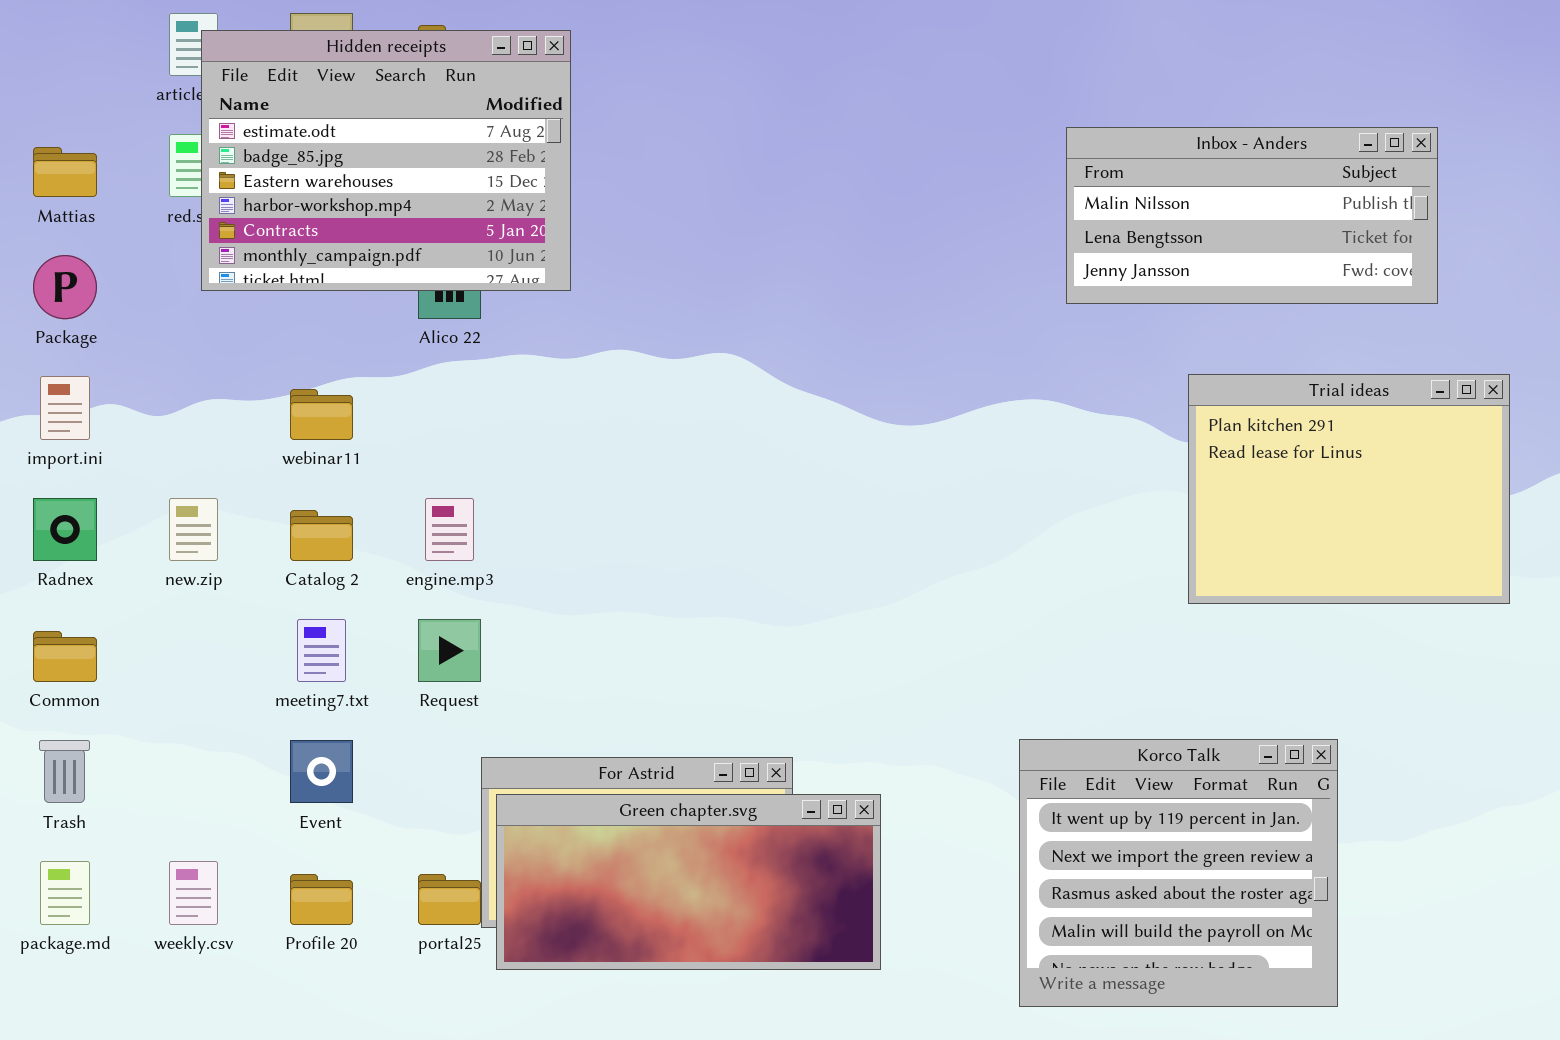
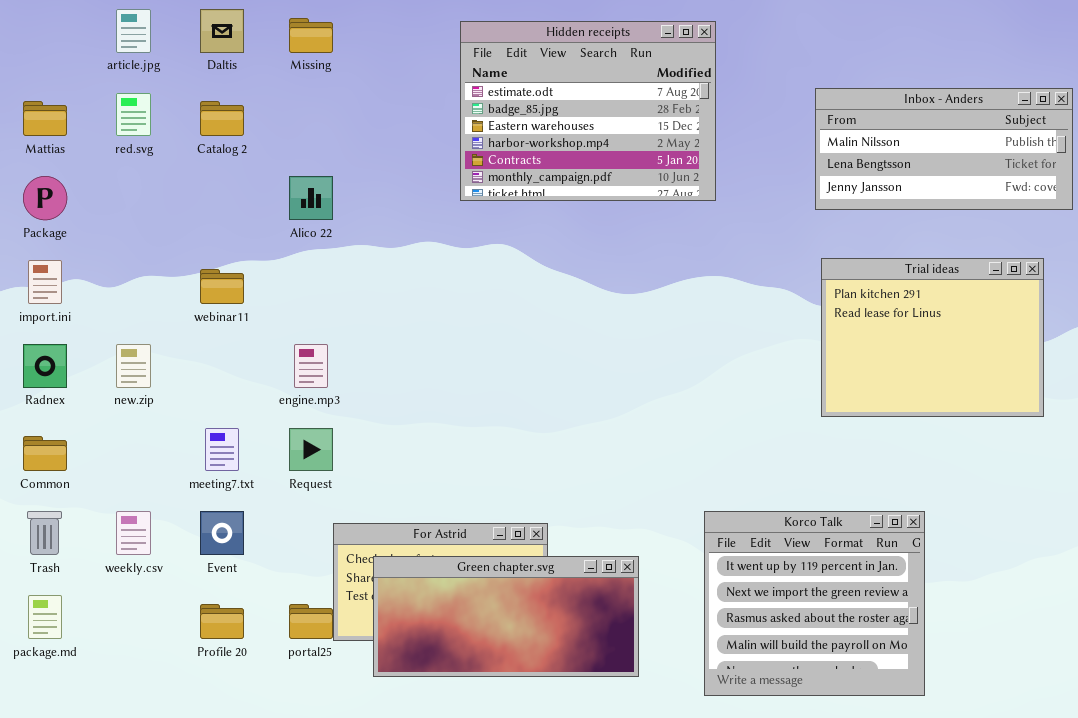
Hidden receipts: [201,30,571,291] -> [460,21,716,201], moved
Inbox - Anders: [1066,127,1438,304] -> [815,88,1073,210], moved
Catalog 2: [290,510,353,561] -> [200,101,244,136], moved
Green chapter.svg: [496,794,881,970] -> [373,556,639,677], moved
weekly.csv: [169,861,218,925] -> [116,511,151,555], moved

